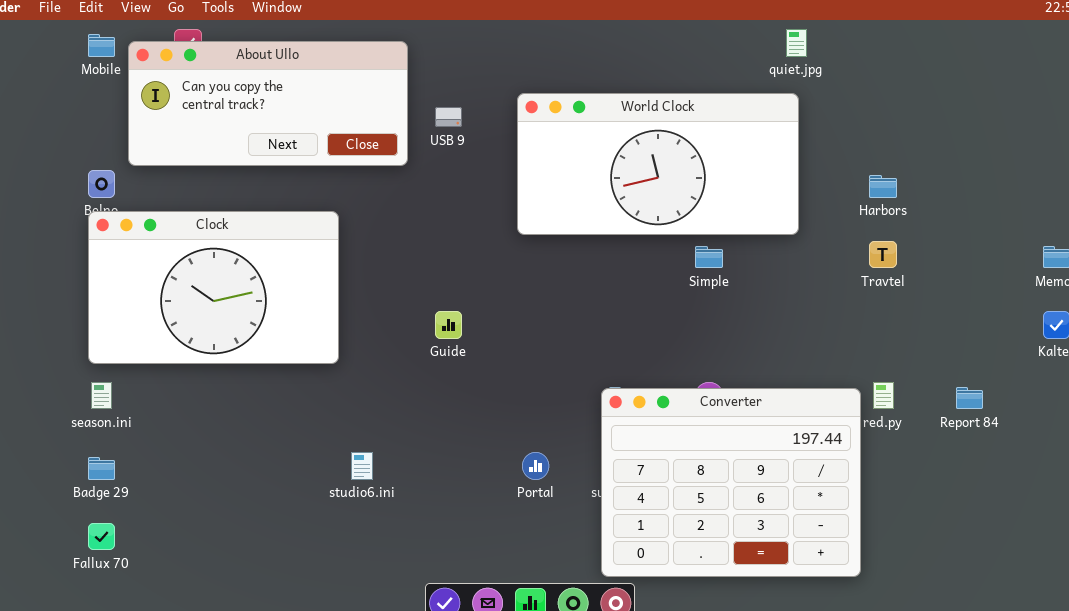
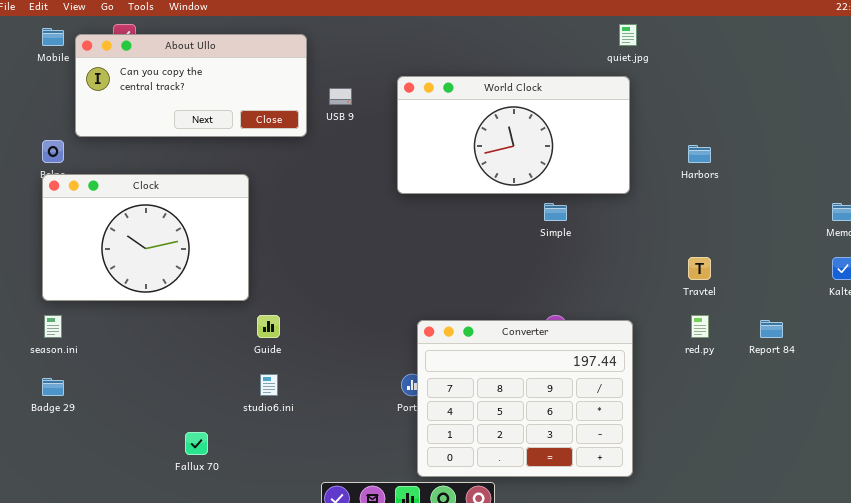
Travtel: [869,241,897,268] -> [688,257,711,280], moved
Guide: [435,311,462,339] -> [257,315,280,338], moved
Converter: [601,388,861,577] -> [417,320,633,477], moved
Fallux 70: [88,523,115,550] -> [185,432,208,455], moved

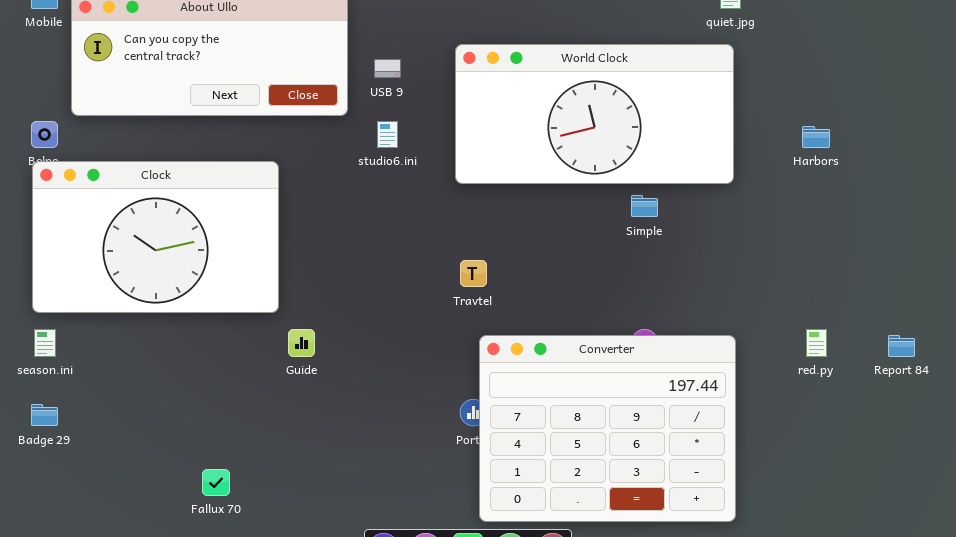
Travtel: [688,257,711,280] -> [460,260,487,287], moved
studio6.ini: [260,374,278,396] -> [377,121,398,148], moved

